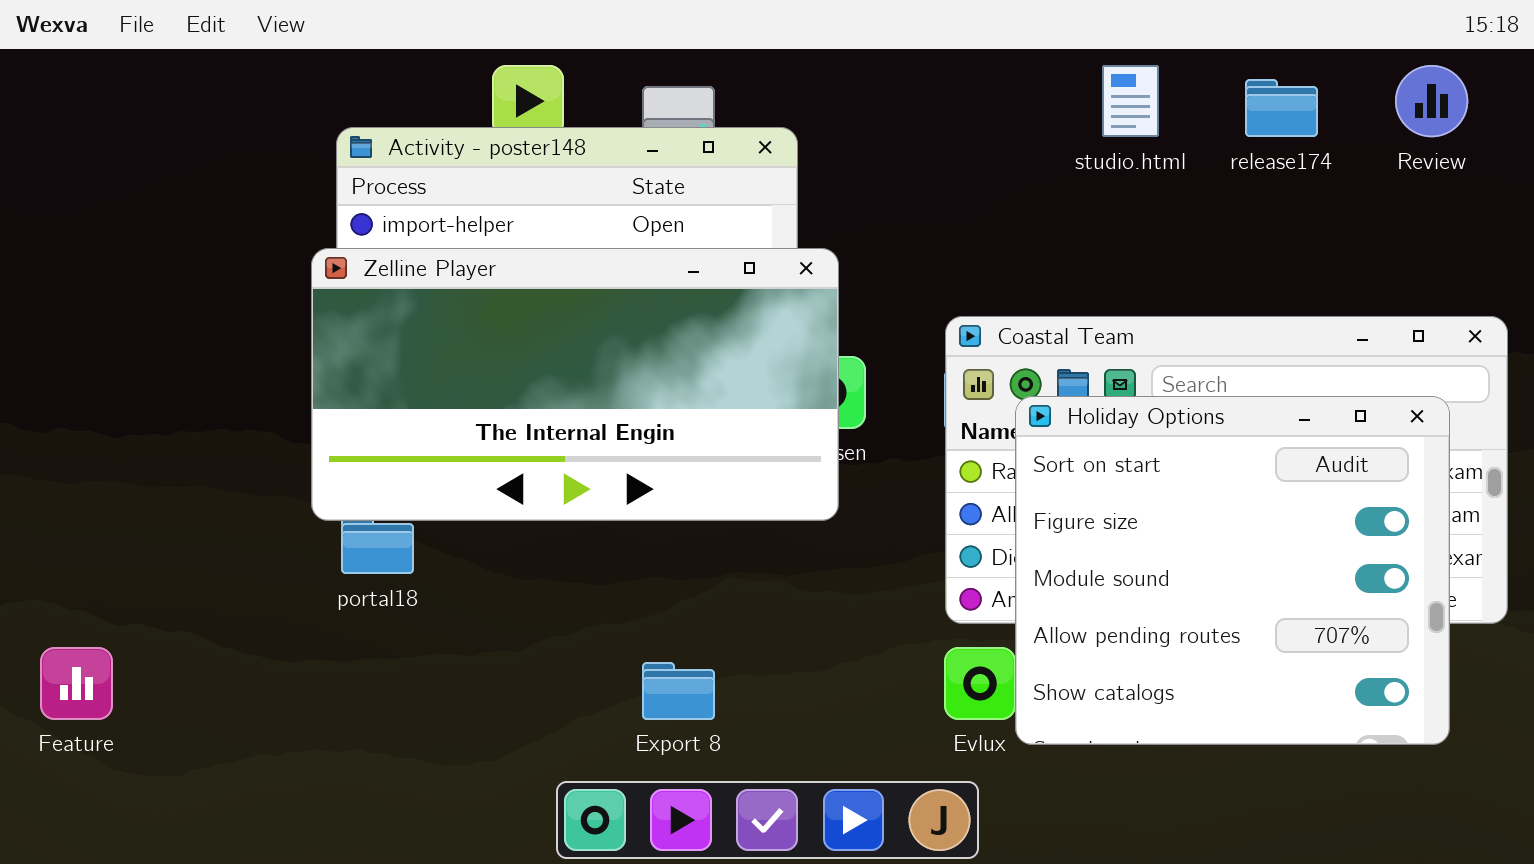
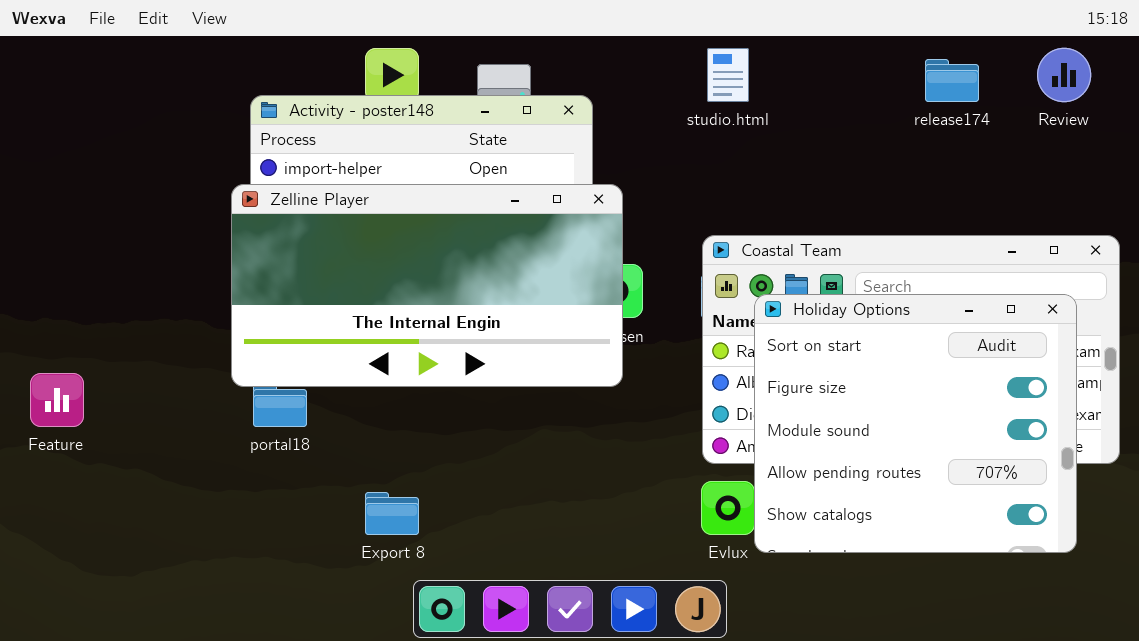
studio.html: [1102,65,1159,137] -> [707,48,749,102], moved
Feature: [40,647,113,720] -> [30,373,84,427], moved
Export 8: [642,662,715,720] -> [365,492,419,535], moved

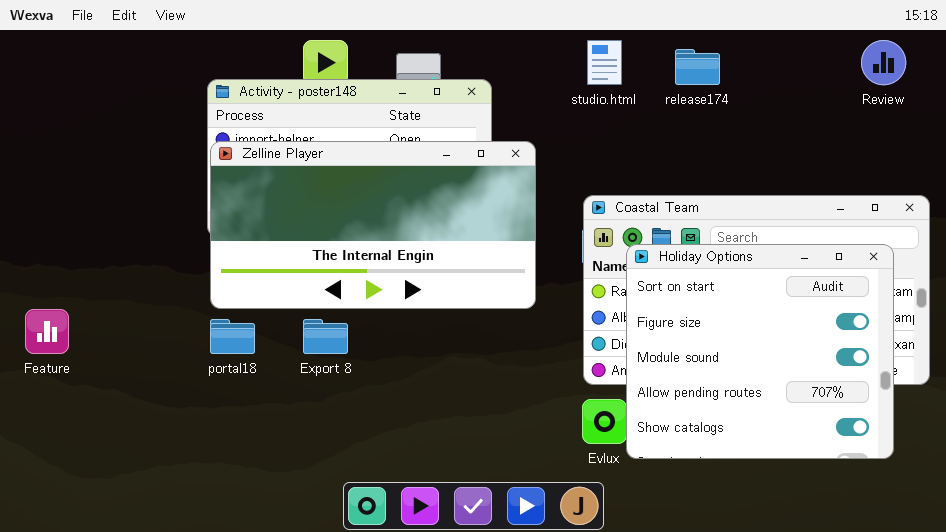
release174: [925,59,979,102] -> [675,49,720,85], moved
Zelline Player: [231,184,623,387] -> [210,141,536,309], moved
Export 8: [365,492,419,535] -> [303,319,348,354], moved

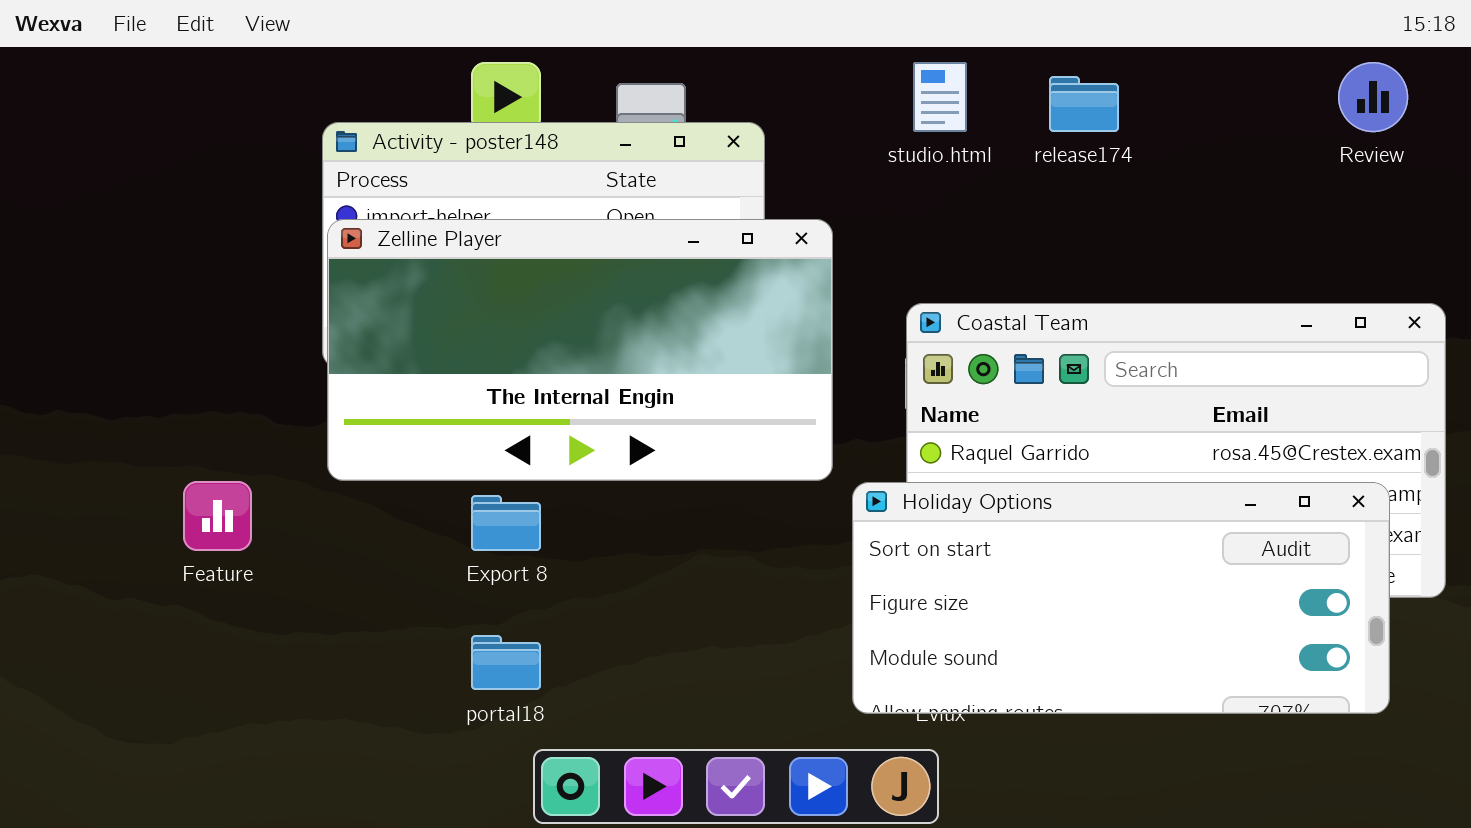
Holiday Options: [626,244,894,459] -> [852,482,1390,714], resized
Feature: [25,309,69,354] -> [183,481,252,551], moved
portal18: [210,319,255,354] -> [471,635,541,690], moved

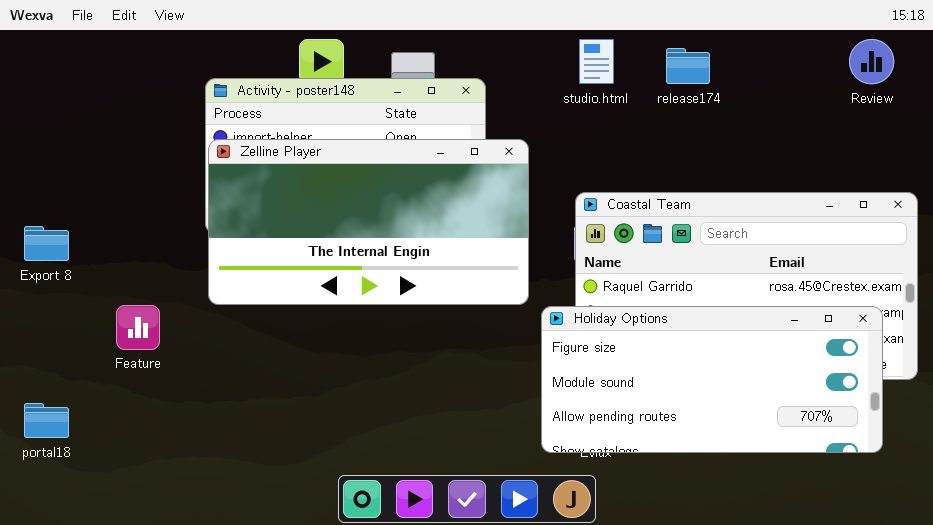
Holiday Options: [852,482,1390,714] -> [541,306,883,453], scrolled down 1 row
Export 8: [471,495,541,551] -> [24,226,69,261], moved
portal18: [471,635,541,690] -> [24,403,69,438], moved

